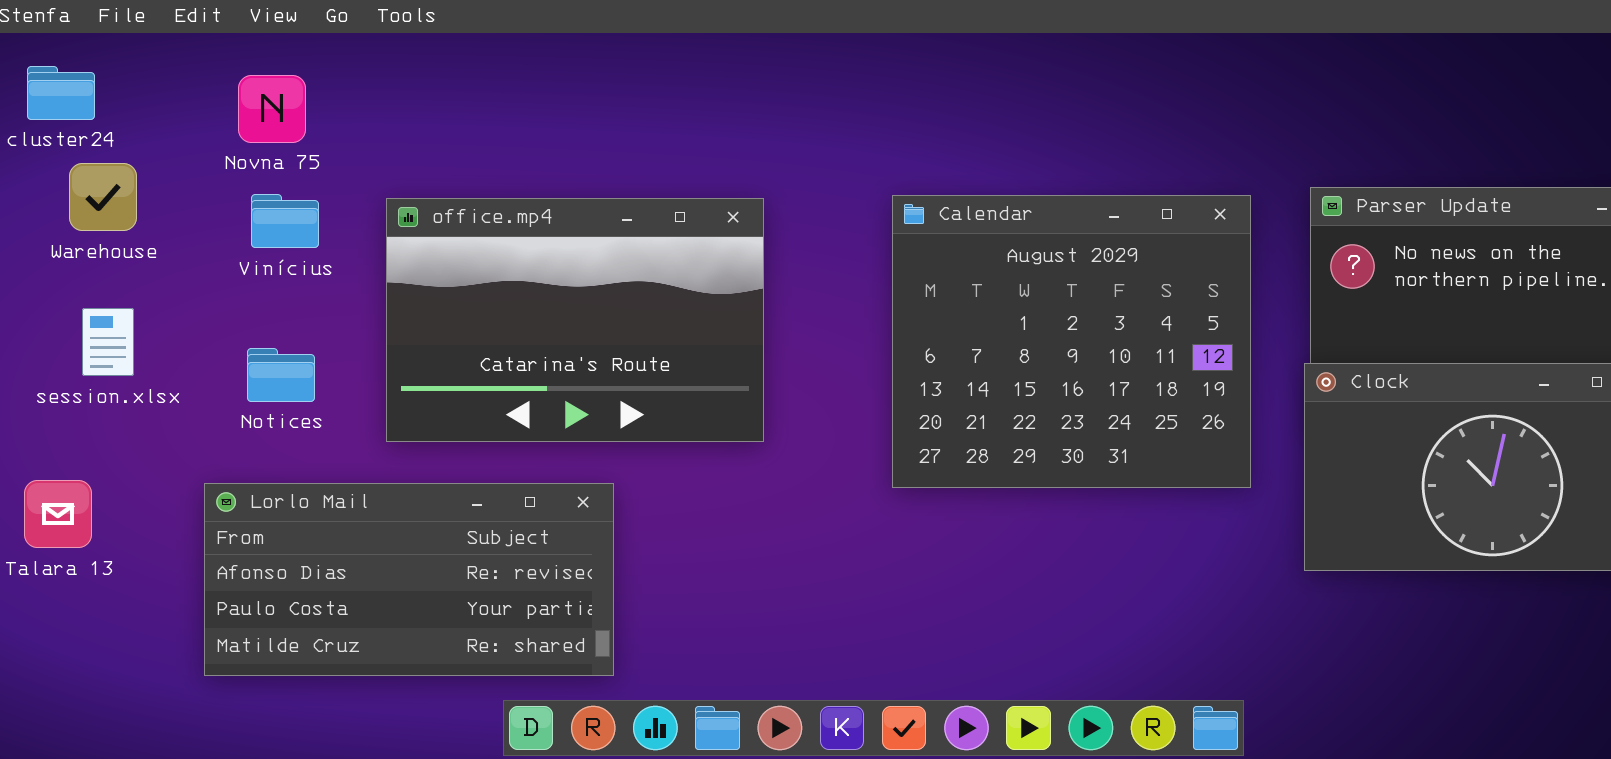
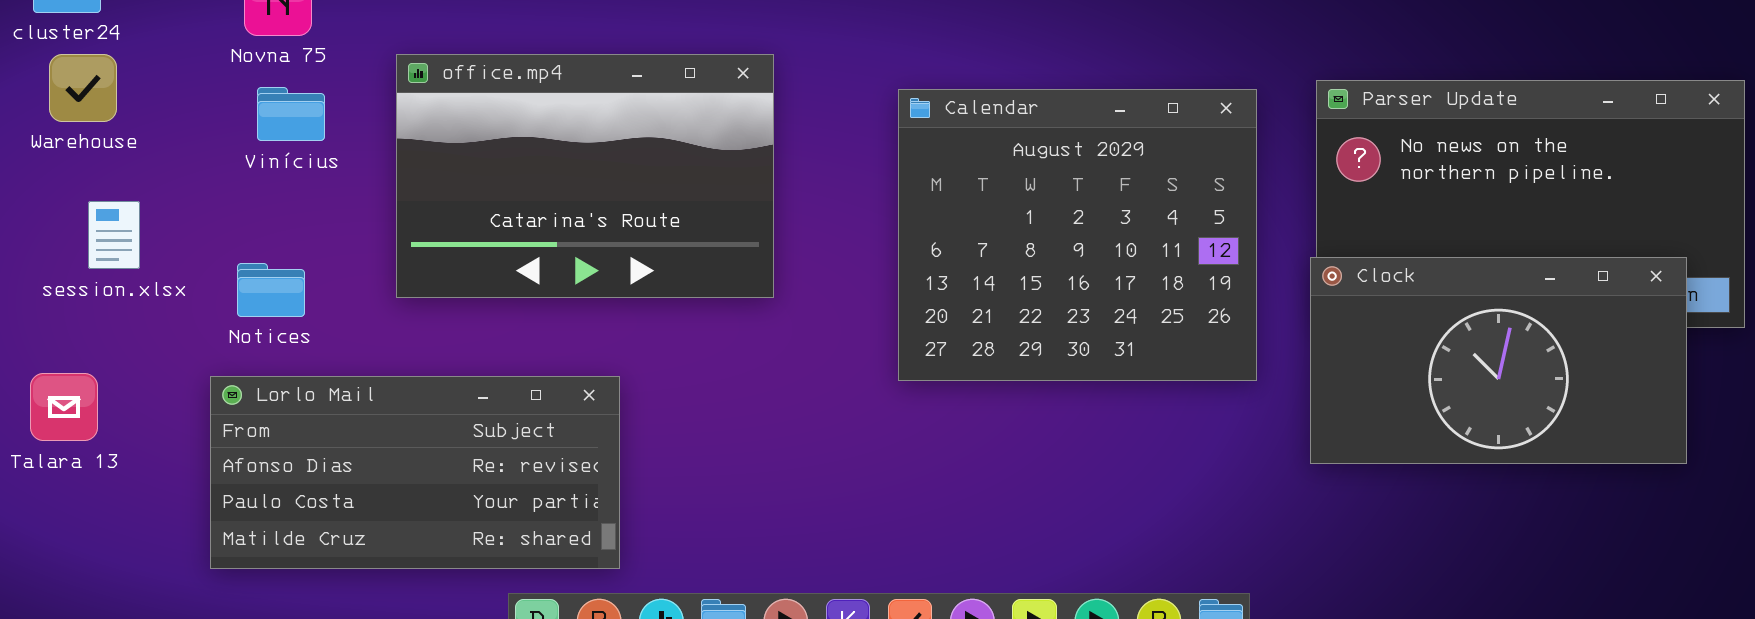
Warehouse: [69,163,137,231] -> [49,54,117,122], moved
office.mp4: [386,198,764,442] -> [396,54,774,298], moved
Notices: [247,348,315,402] -> [237,263,305,317], moved

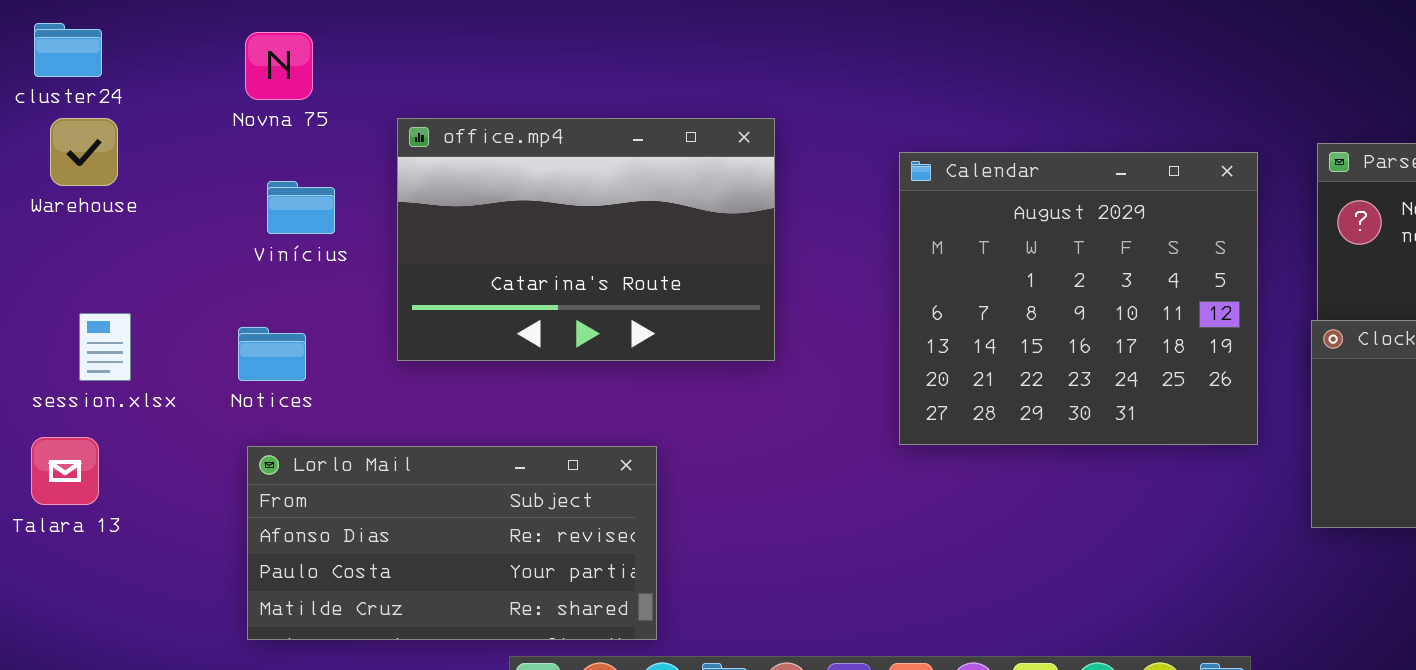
Vinícius: [257,87,325,141] -> [267,181,335,234], moved
session.xlsx: [88,201,140,269] -> [79,313,131,381], moved
Lorlo Mail: [210,376,620,569] -> [247,446,657,640], moved

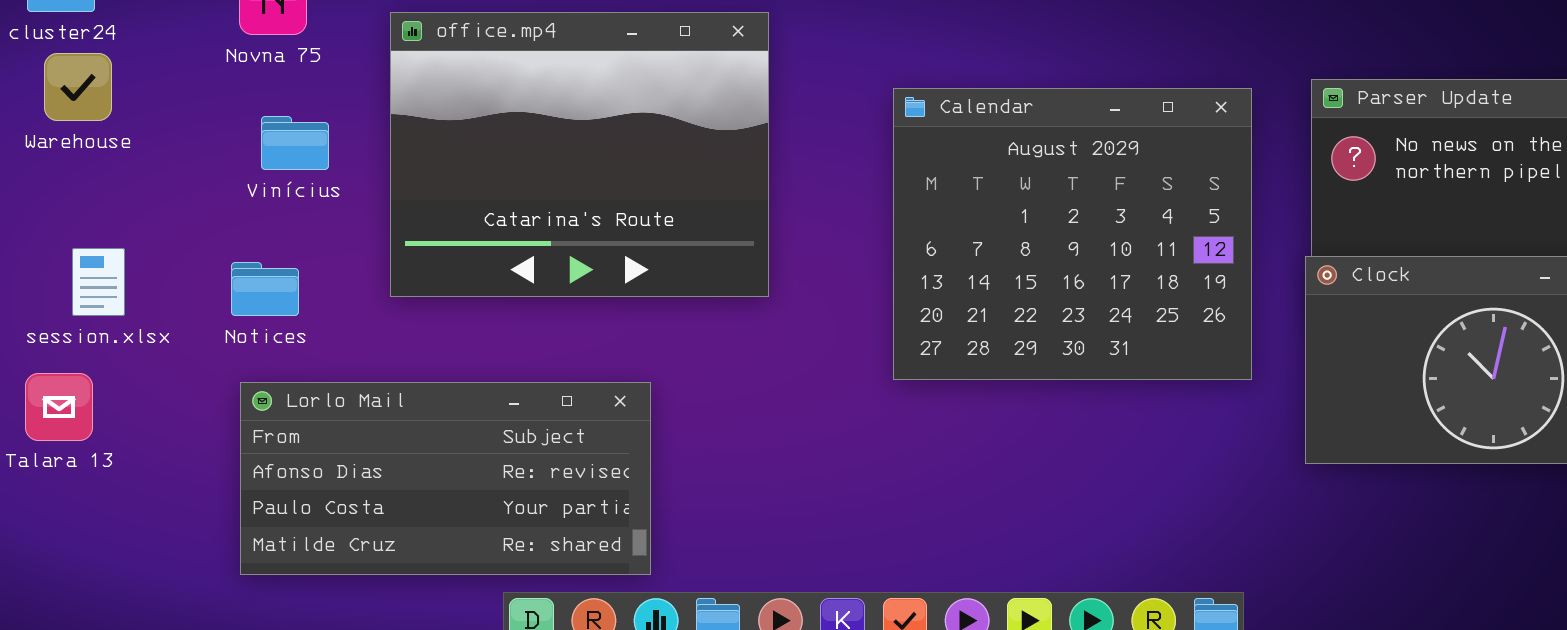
office.mp4: [397,118,775,361] -> [390,12,769,297], resized

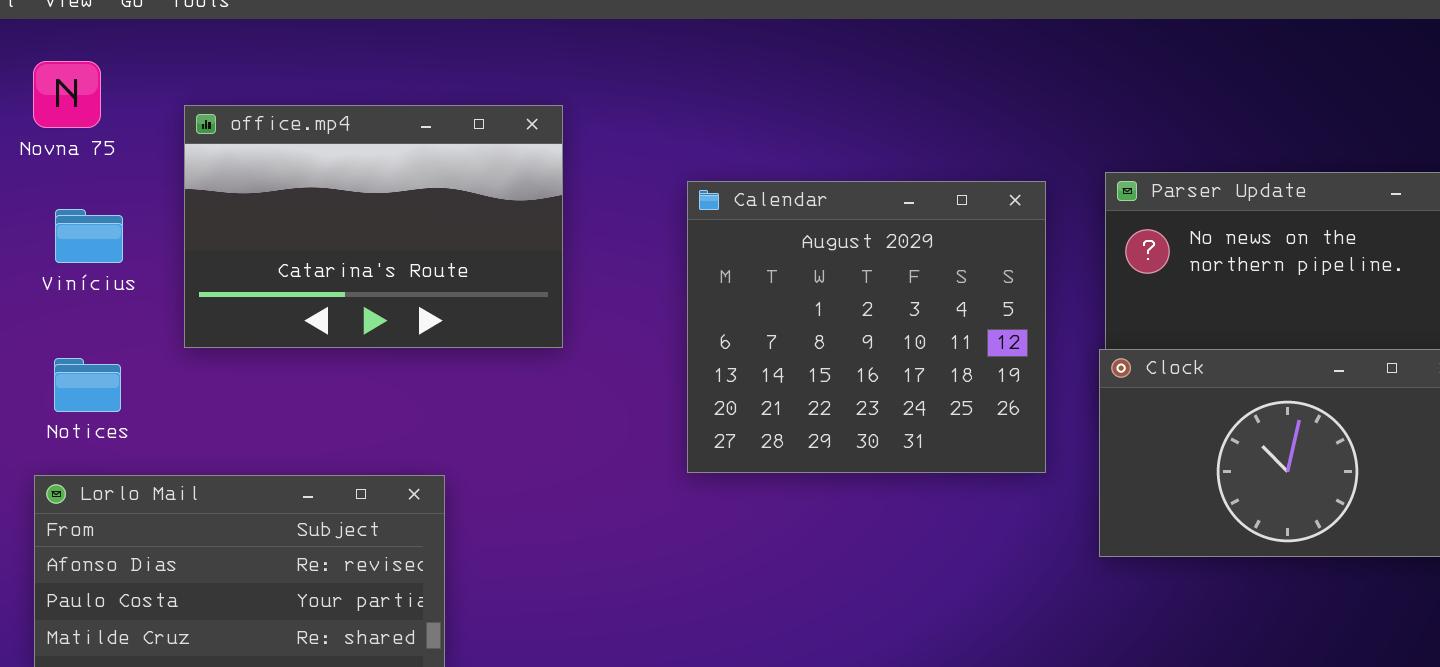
office.mp4: [390,12,769,297] -> [184,105,563,348], resized
Notices: [231,262,299,316] -> [54,358,121,412], moved

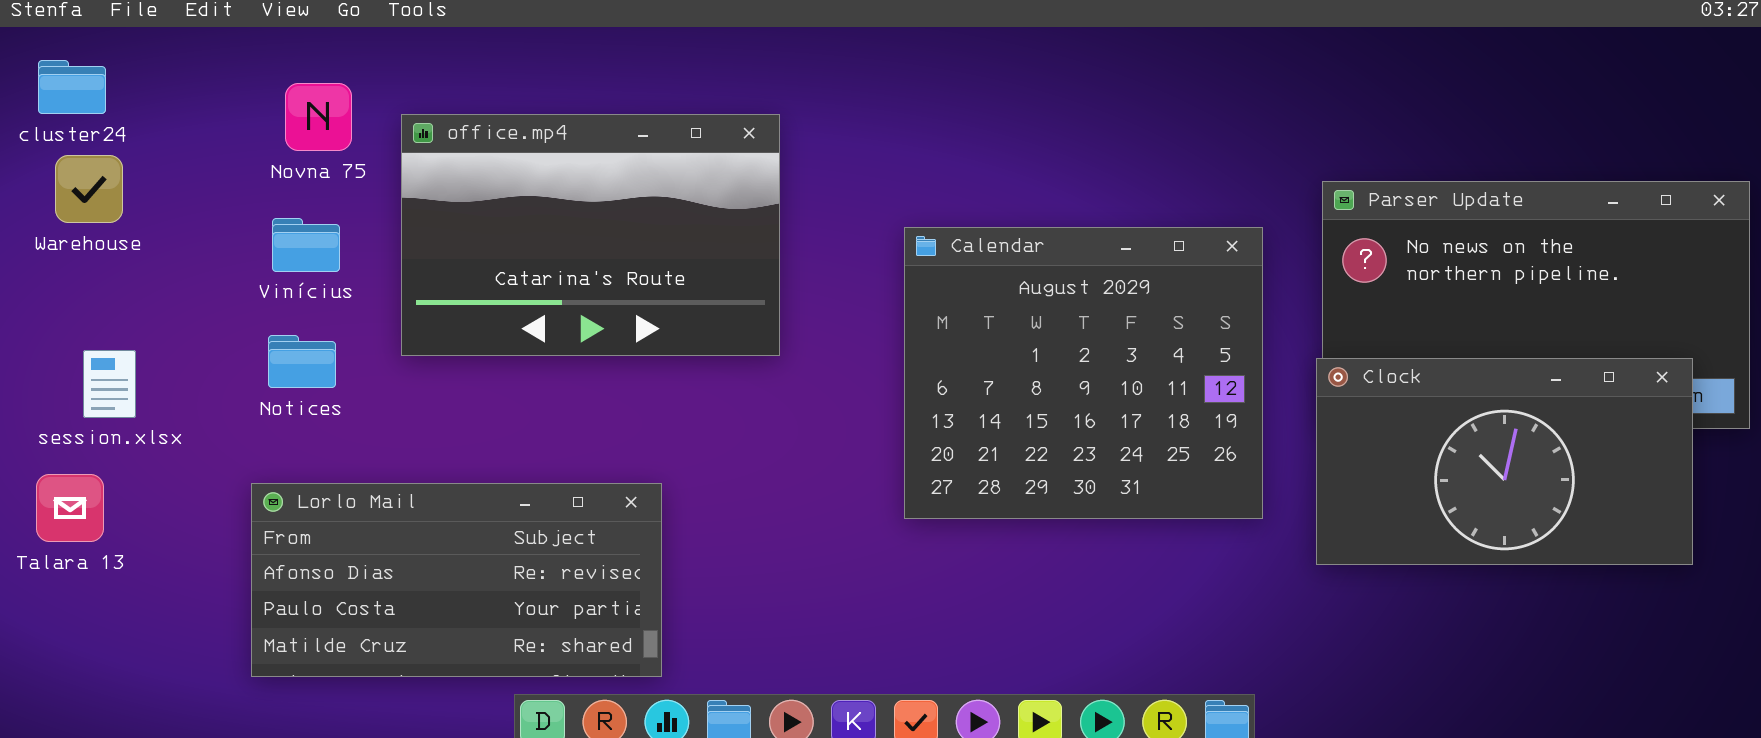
Novna 75: [33,61,101,128] -> [285,83,352,151], moved
Calendar: [687,181,1046,473] -> [904,227,1263,519], moved
Notices: [54,358,121,412] -> [268,335,336,388], moved

